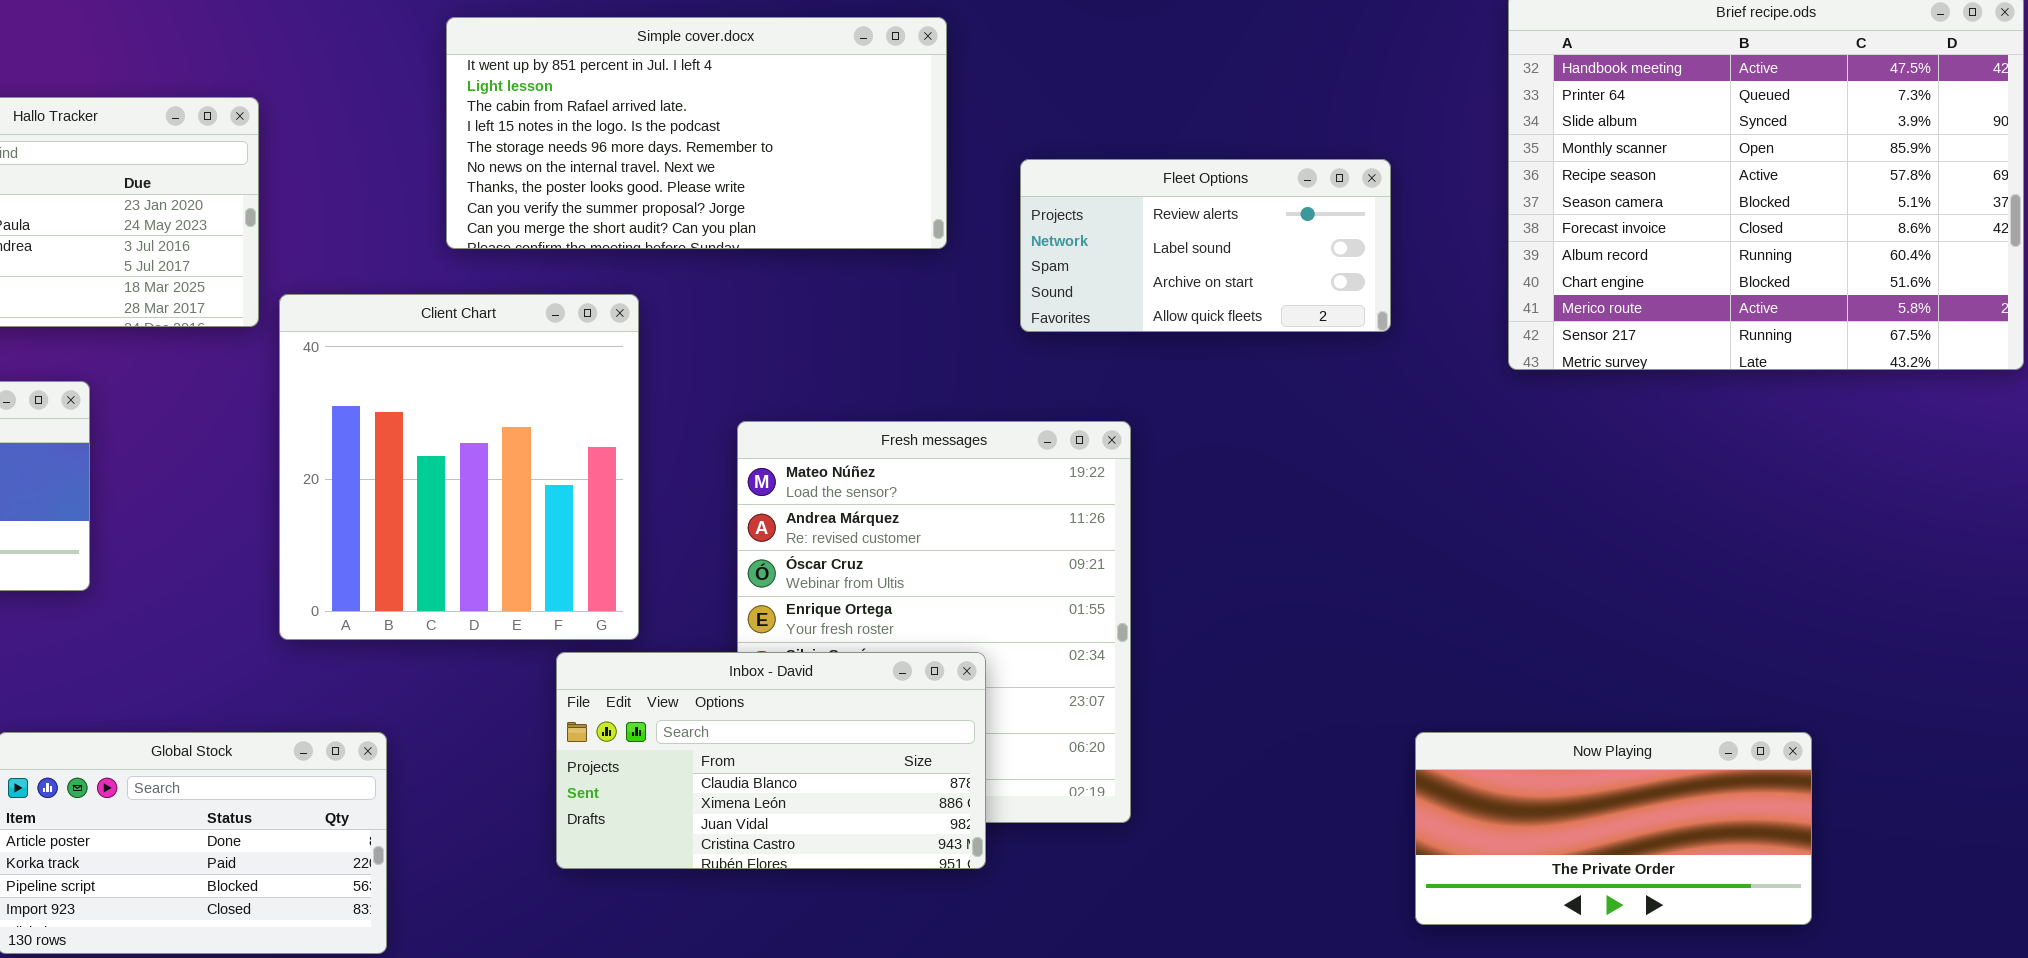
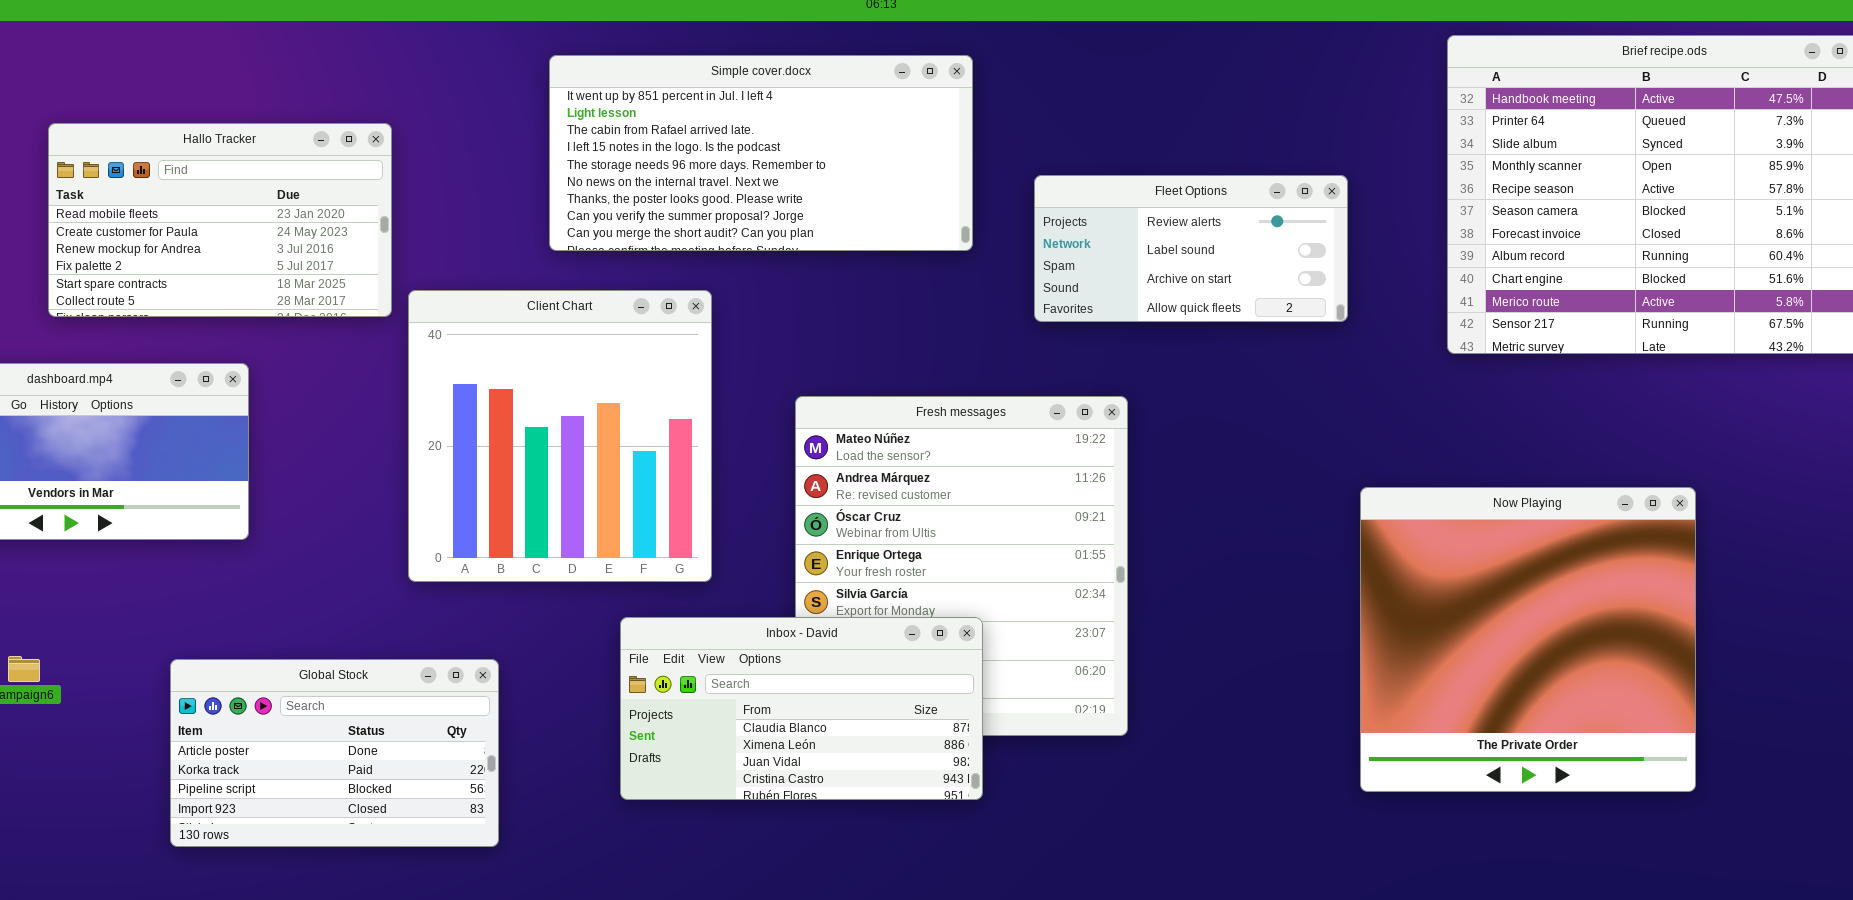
Inbox - David: [556,652,986,869] -> [620,617,983,800], moved
Now Playing: [1415,732,1812,925] -> [1360,487,1696,792], moved, resized

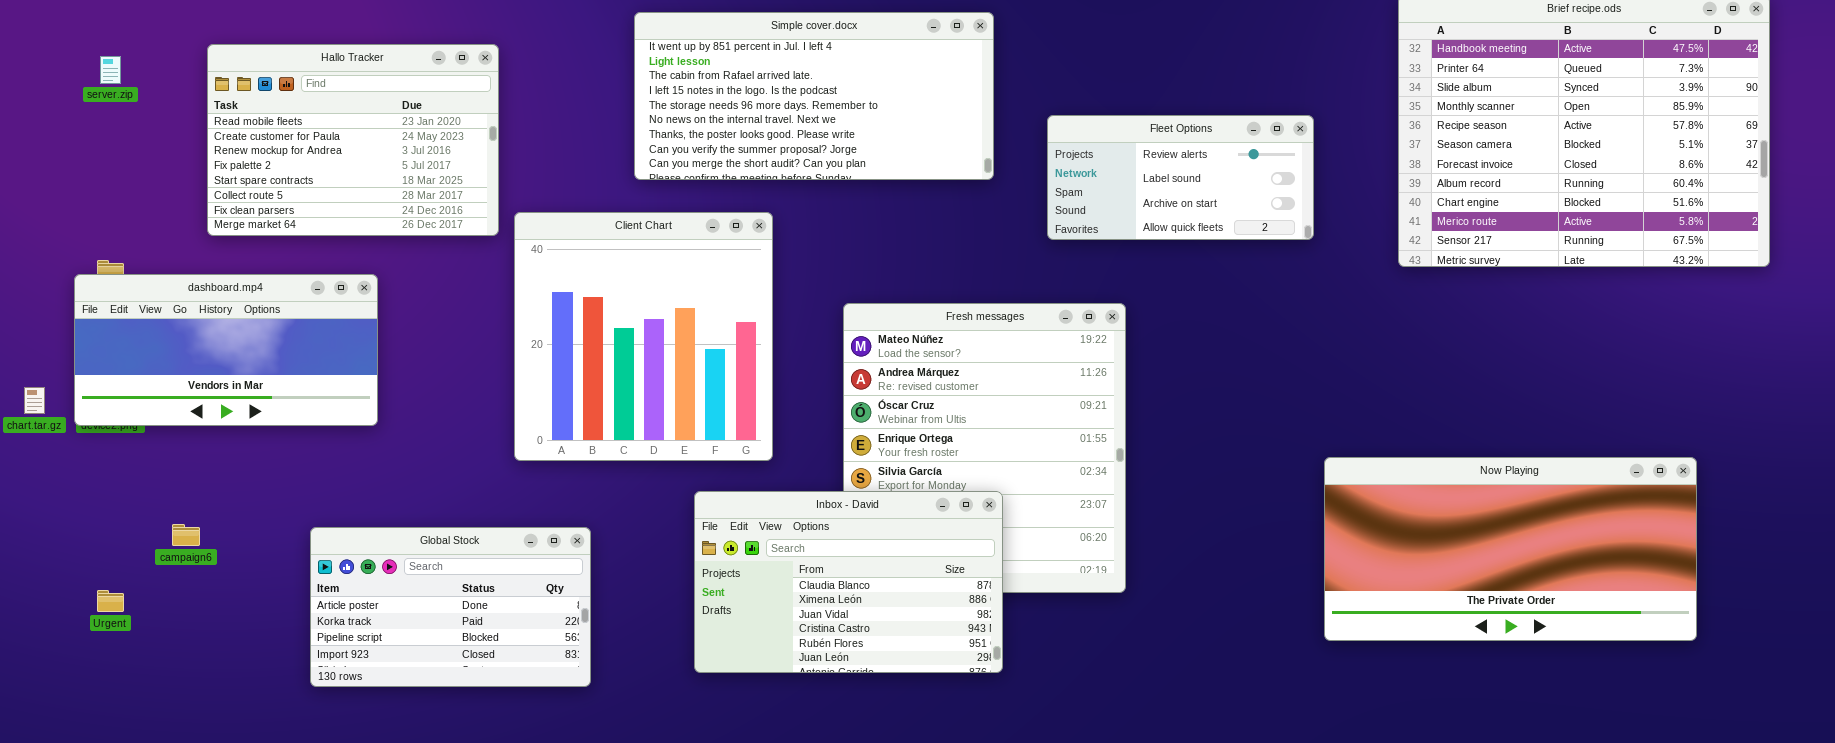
Hallo Tracker: [48,123,392,317] -> [207,44,499,236], resized
Now Playing: [1360,487,1696,792] -> [1324,457,1697,641], resized
Inbox - David: [620,617,983,800] -> [694,491,1003,673], resized

